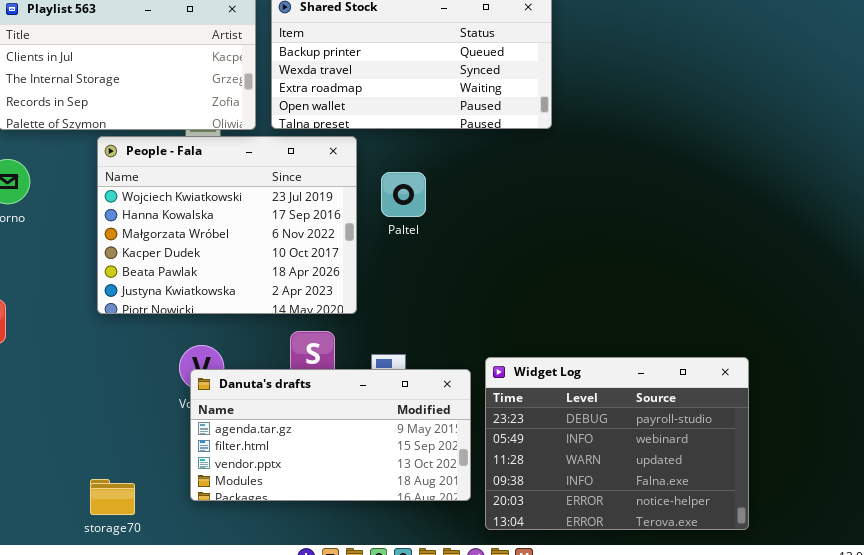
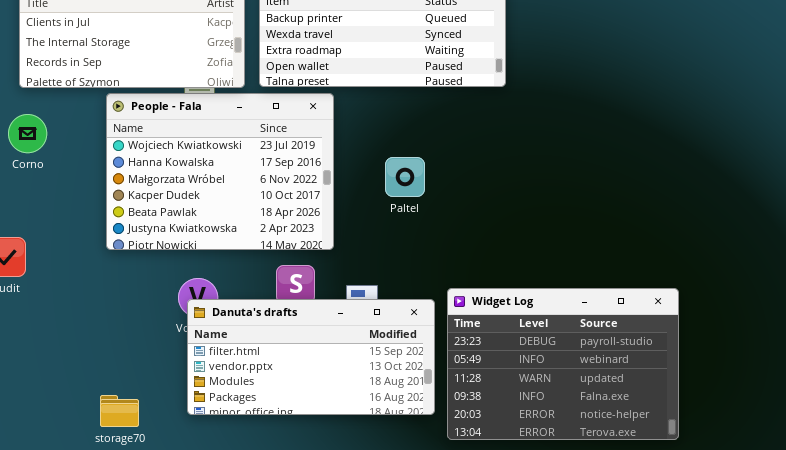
Paltel: [381,172,426,217] -> [385,157,425,197], moved
Danuta's drafts: [190,369,471,501] -> [187,299,435,415], scrolled down 1 row

